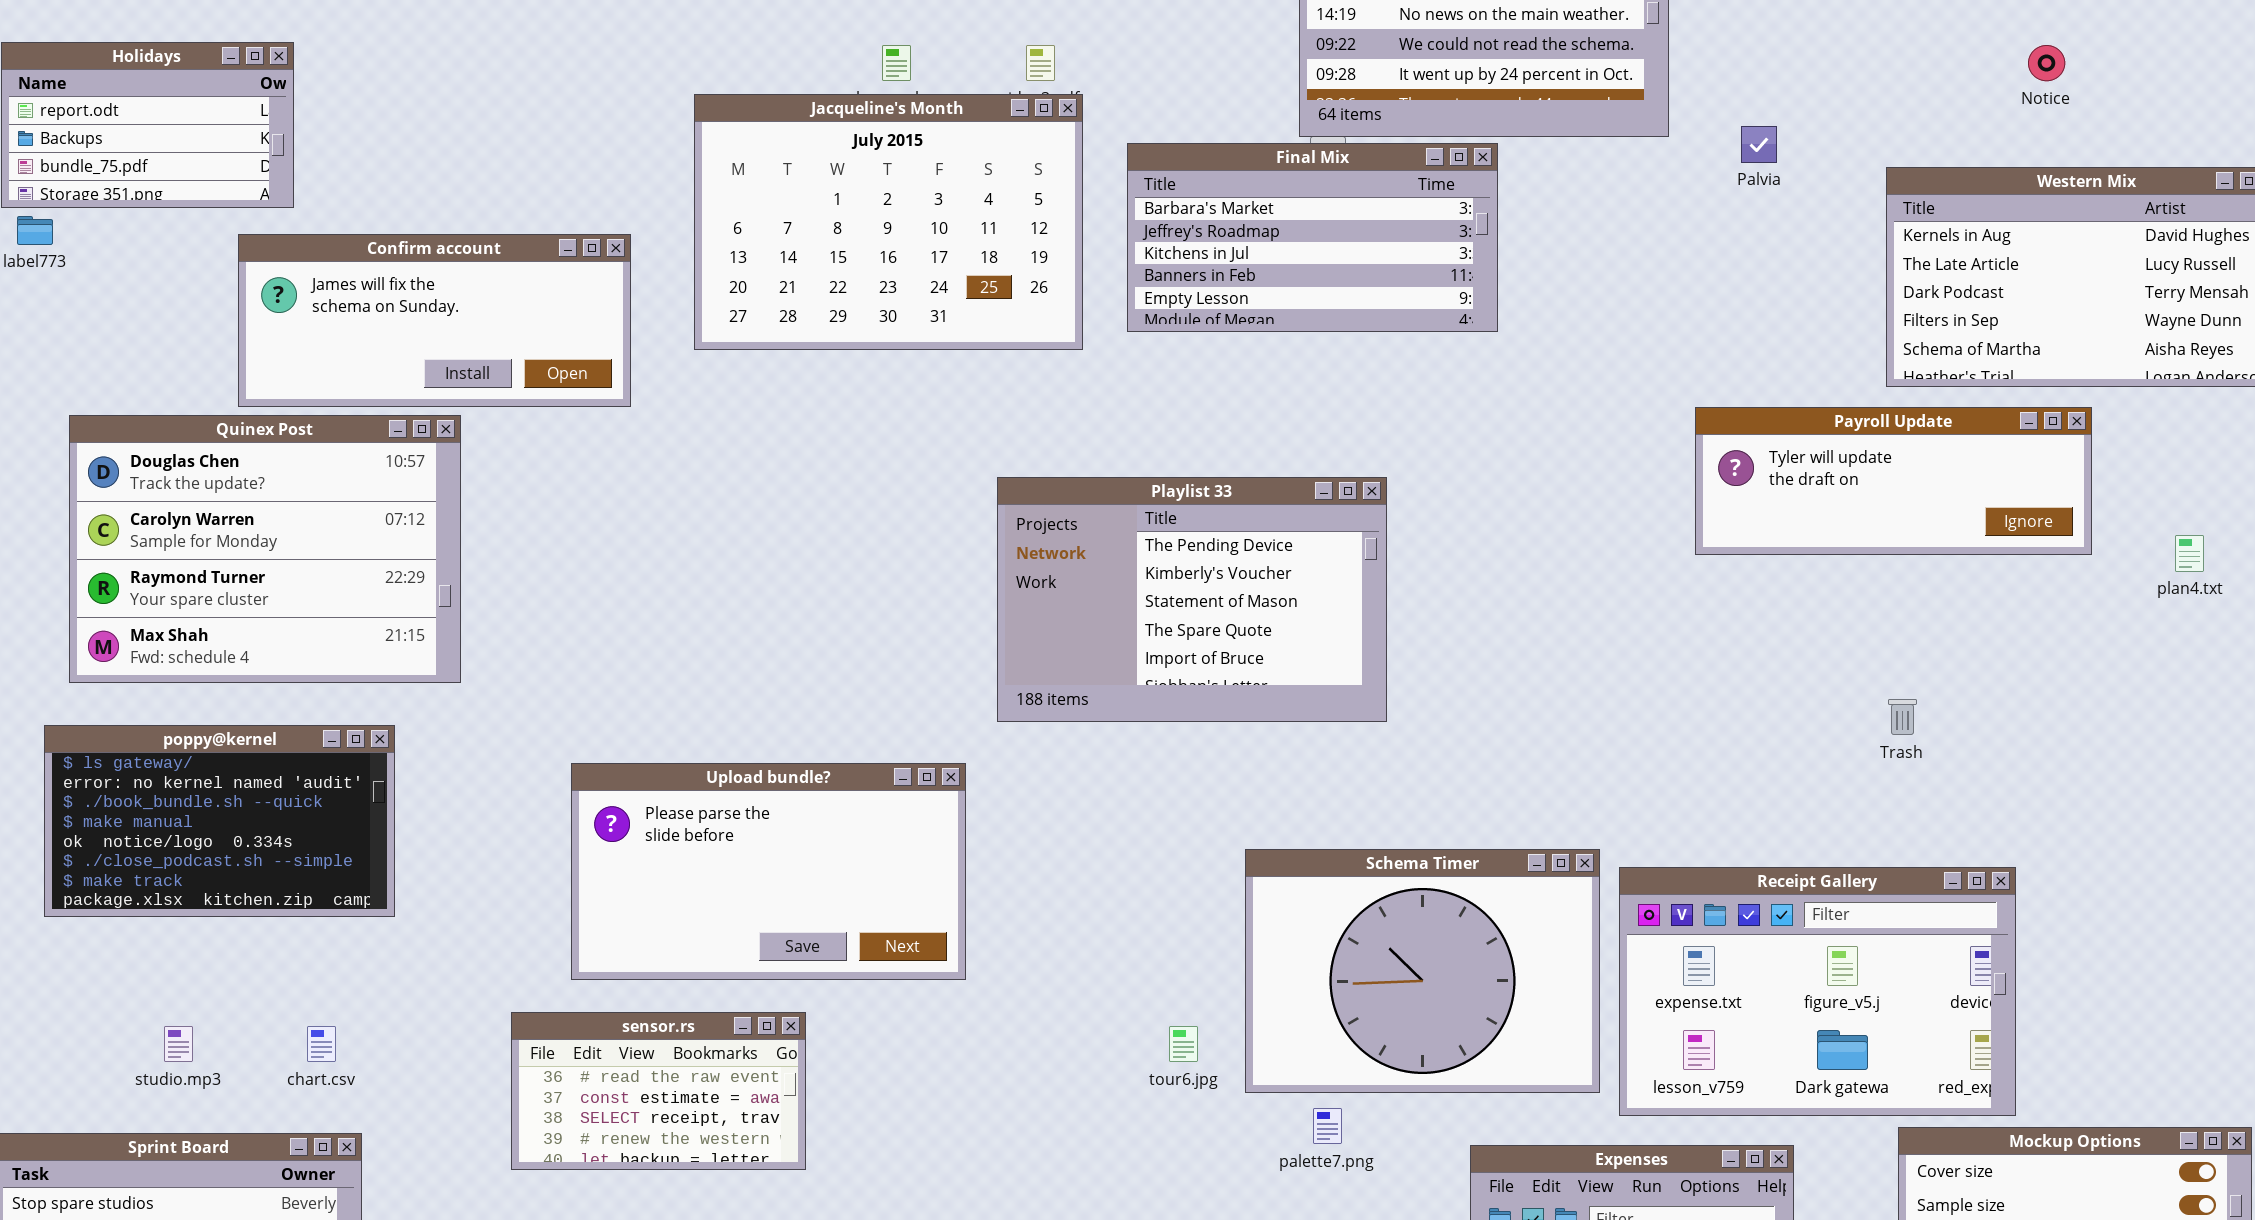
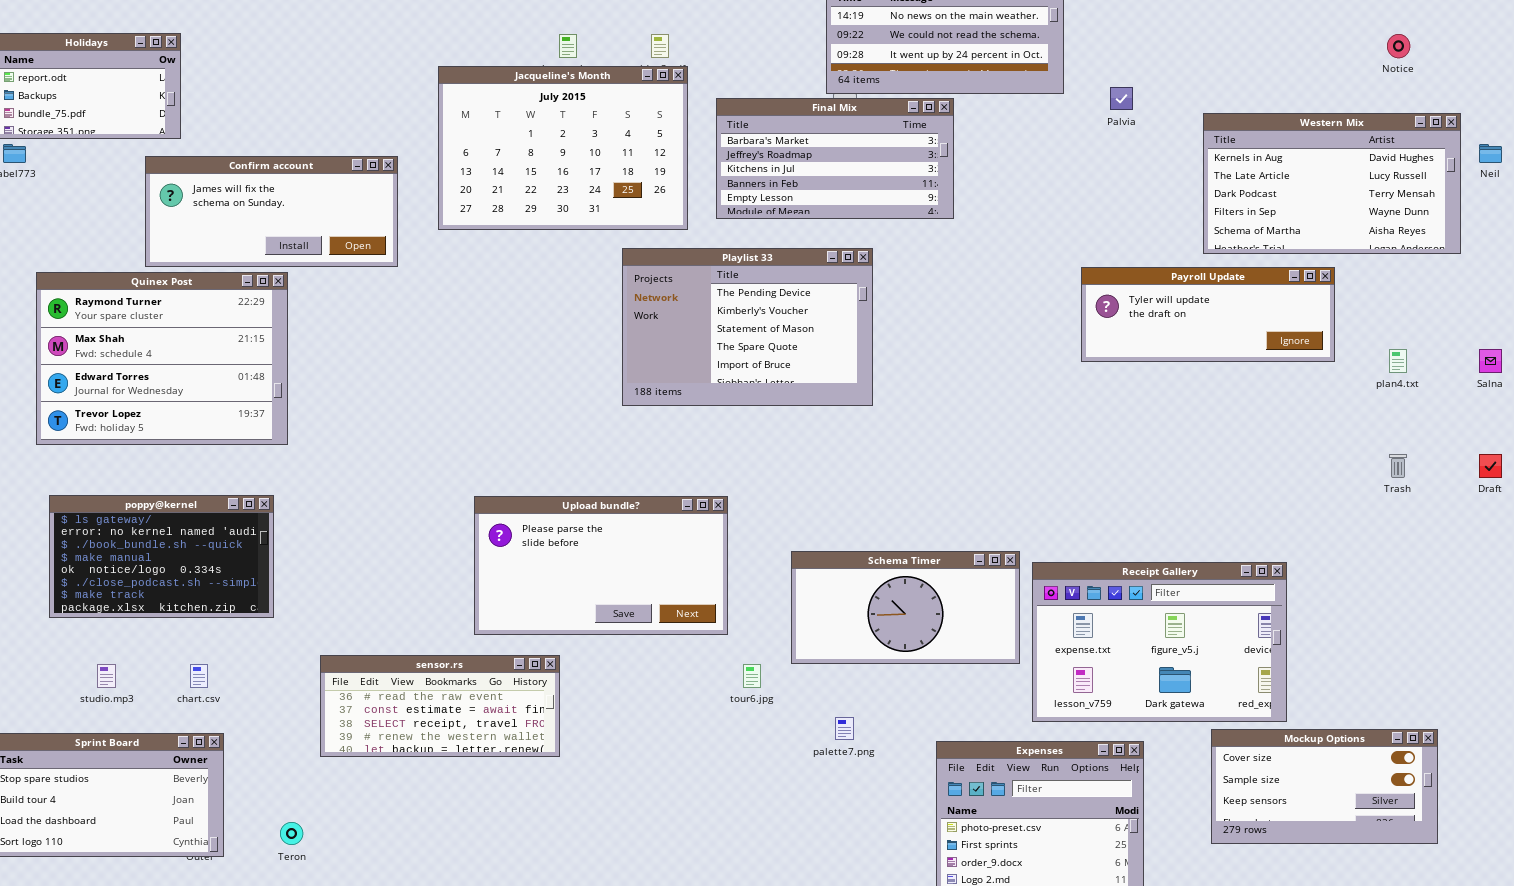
Notice: [2028,45,2065,81] -> [1387,34,1410,58], moved
Quinex Post: [69,415,461,683] -> [36,272,288,445], scrolled down 2 rows
Playlist 33: [997,477,1387,722] -> [622,248,873,406], moved
Trash: [1888,699,1917,735] -> [1389,454,1407,478], moved
poppy@kernel: [44,725,395,917] -> [49,495,274,618], moved
Upload bundle?: [571,763,966,980] -> [474,496,728,635], moved
Schema Timer: [1245,849,1600,1093] -> [791,551,1020,664], resized
sensor.rs: [511,1012,806,1170] -> [320,655,560,757], resized

